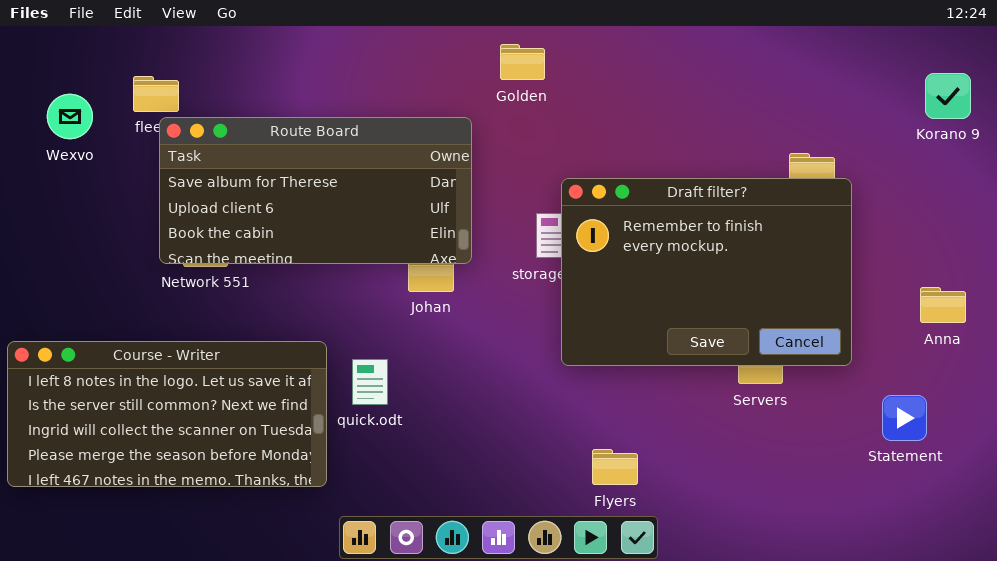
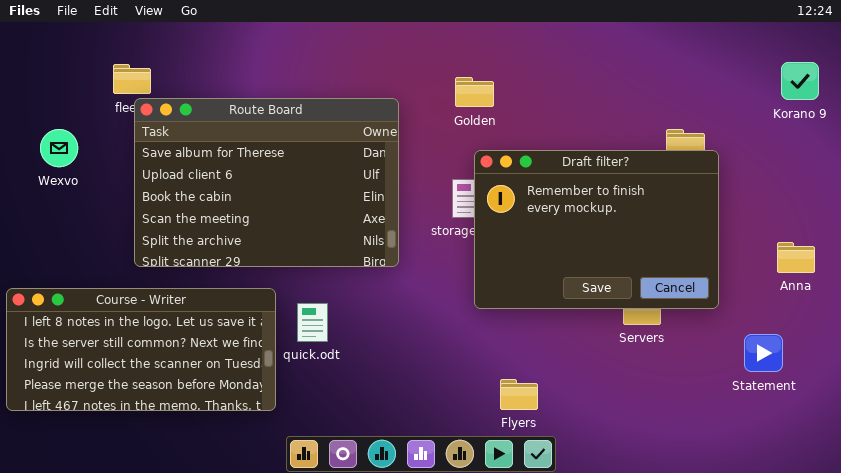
Golden: [500,44,545,80] -> [455,77,494,107], moved
Wexvo: [47,94,93,139] -> [40,129,78,167], moved
Route Board: [159,117,472,264] -> [134,98,399,267], resized

